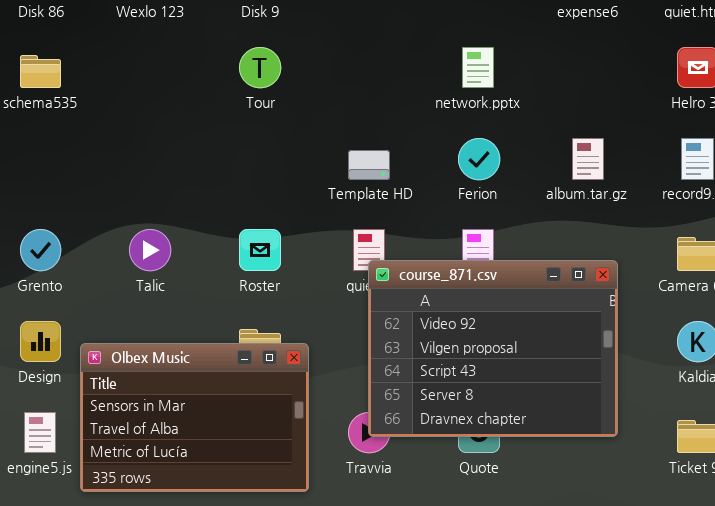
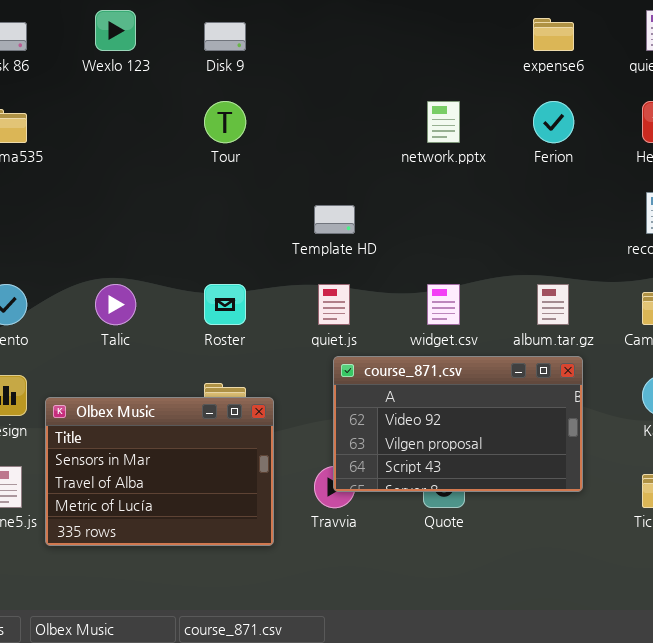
Ferion: [458,138,500,180] -> [533,101,574,143], moved
album.tar.gz: [572,138,604,180] -> [537,284,569,325], moved
course_871.csv: [368,260,618,437] -> [333,356,583,492], resized

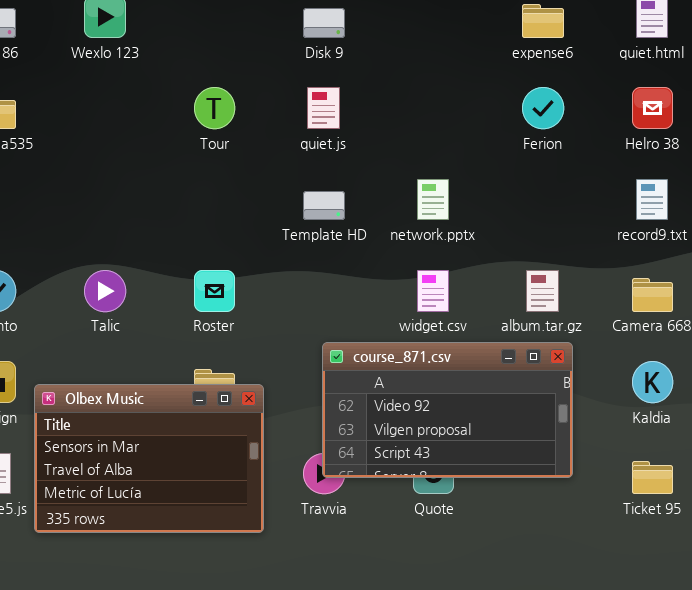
Disk 9: [204,22,246,51] -> [303,8,345,38], moved
network.pptx: [427,101,460,143] -> [417,179,449,220], moved
quiet.js: [318,284,350,325] -> [307,87,340,129], moved

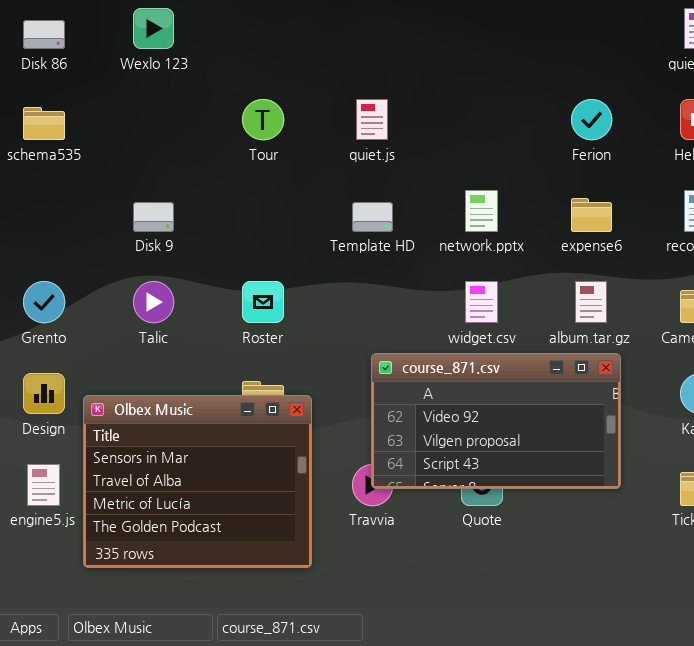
expense6: [522,4,564,38] -> [571,198,612,232], moved
Disk 9: [303,8,345,38] -> [133,202,174,232], moved
Olbex Music: [34,384,264,533] -> [83,395,312,568], resized

